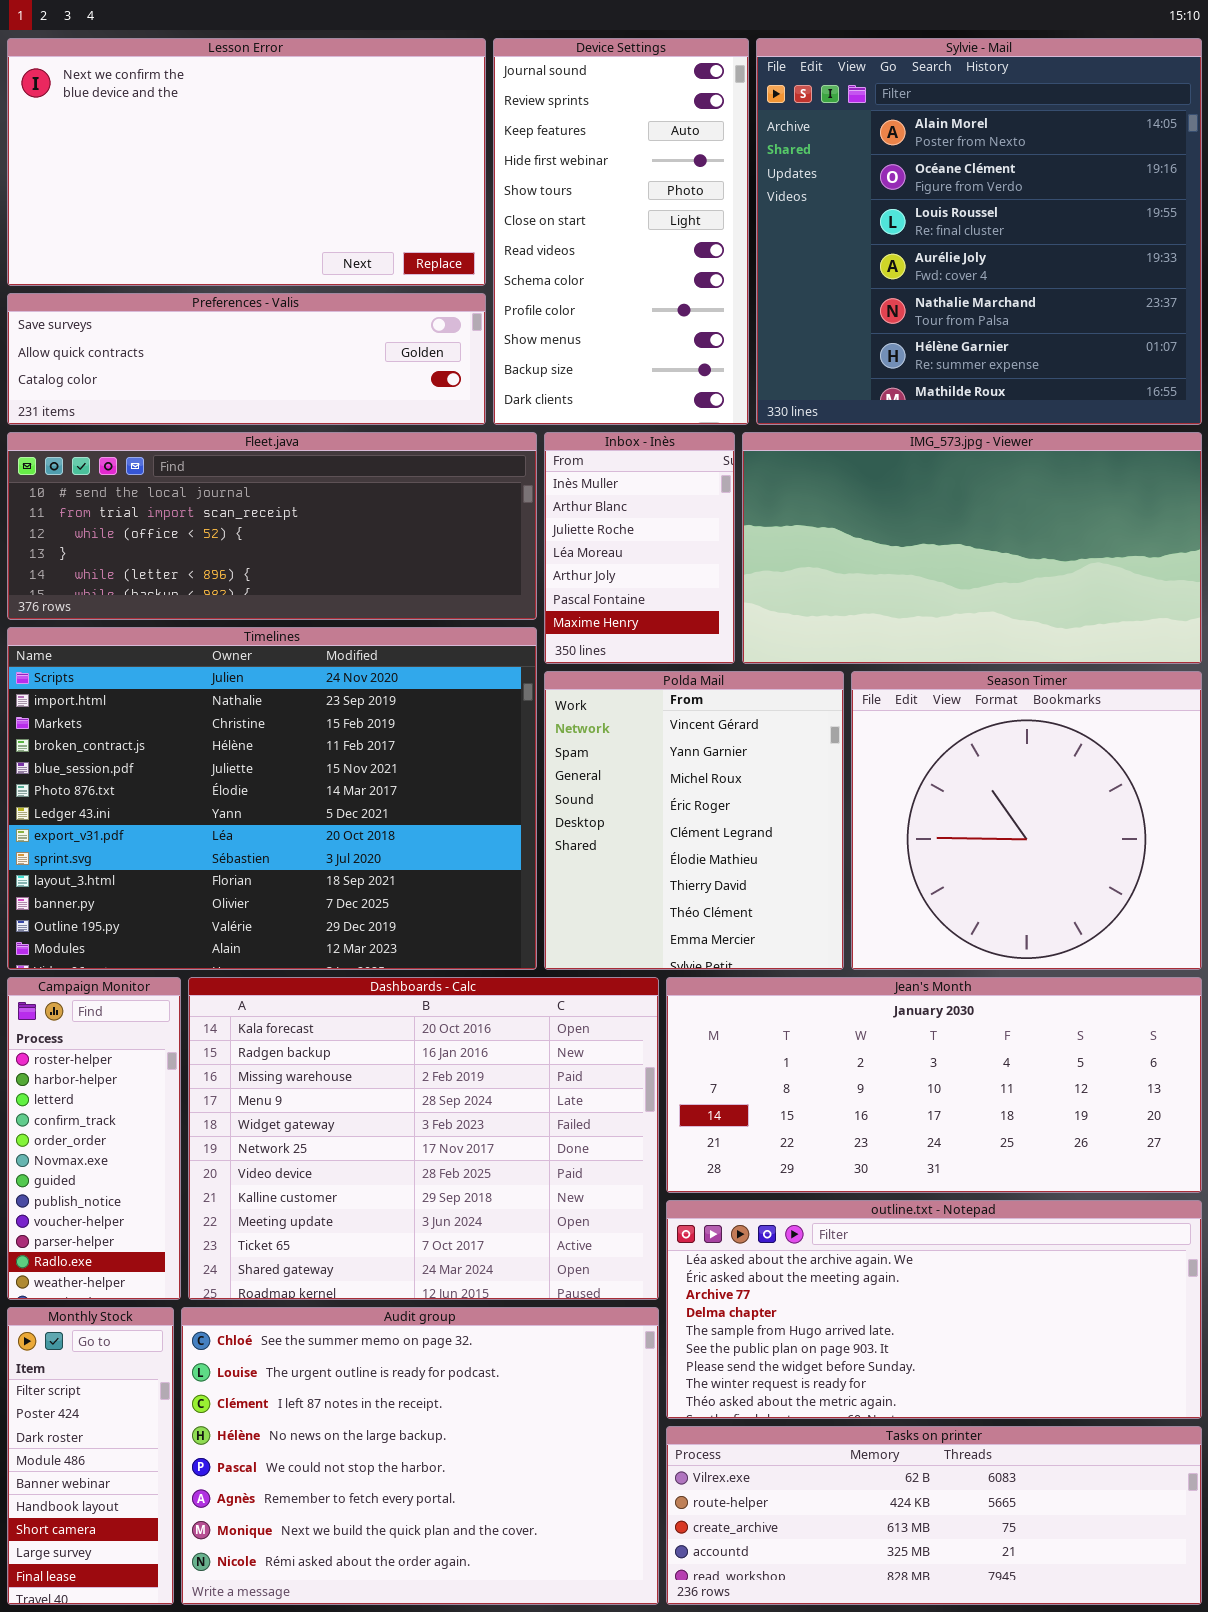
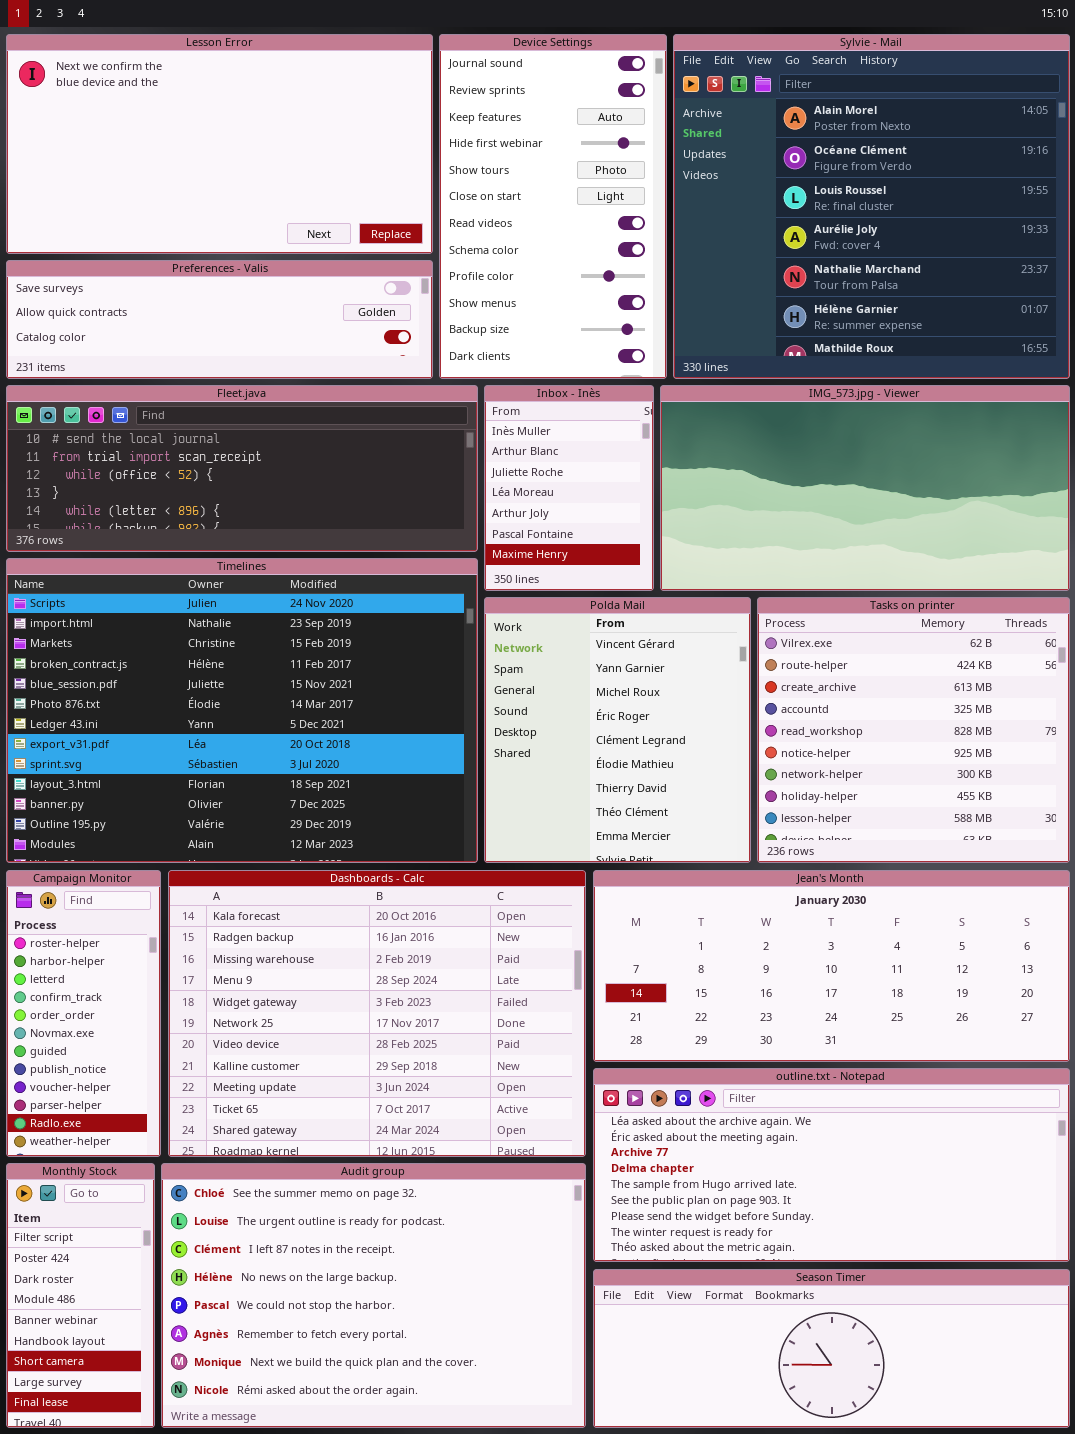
Season Timer: [851,671,1202,970] -> [593,1269,1070,1428], moved, resized
Tasks on printer: [666,1426,1202,1605] -> [757,597,1070,863], moved, resized

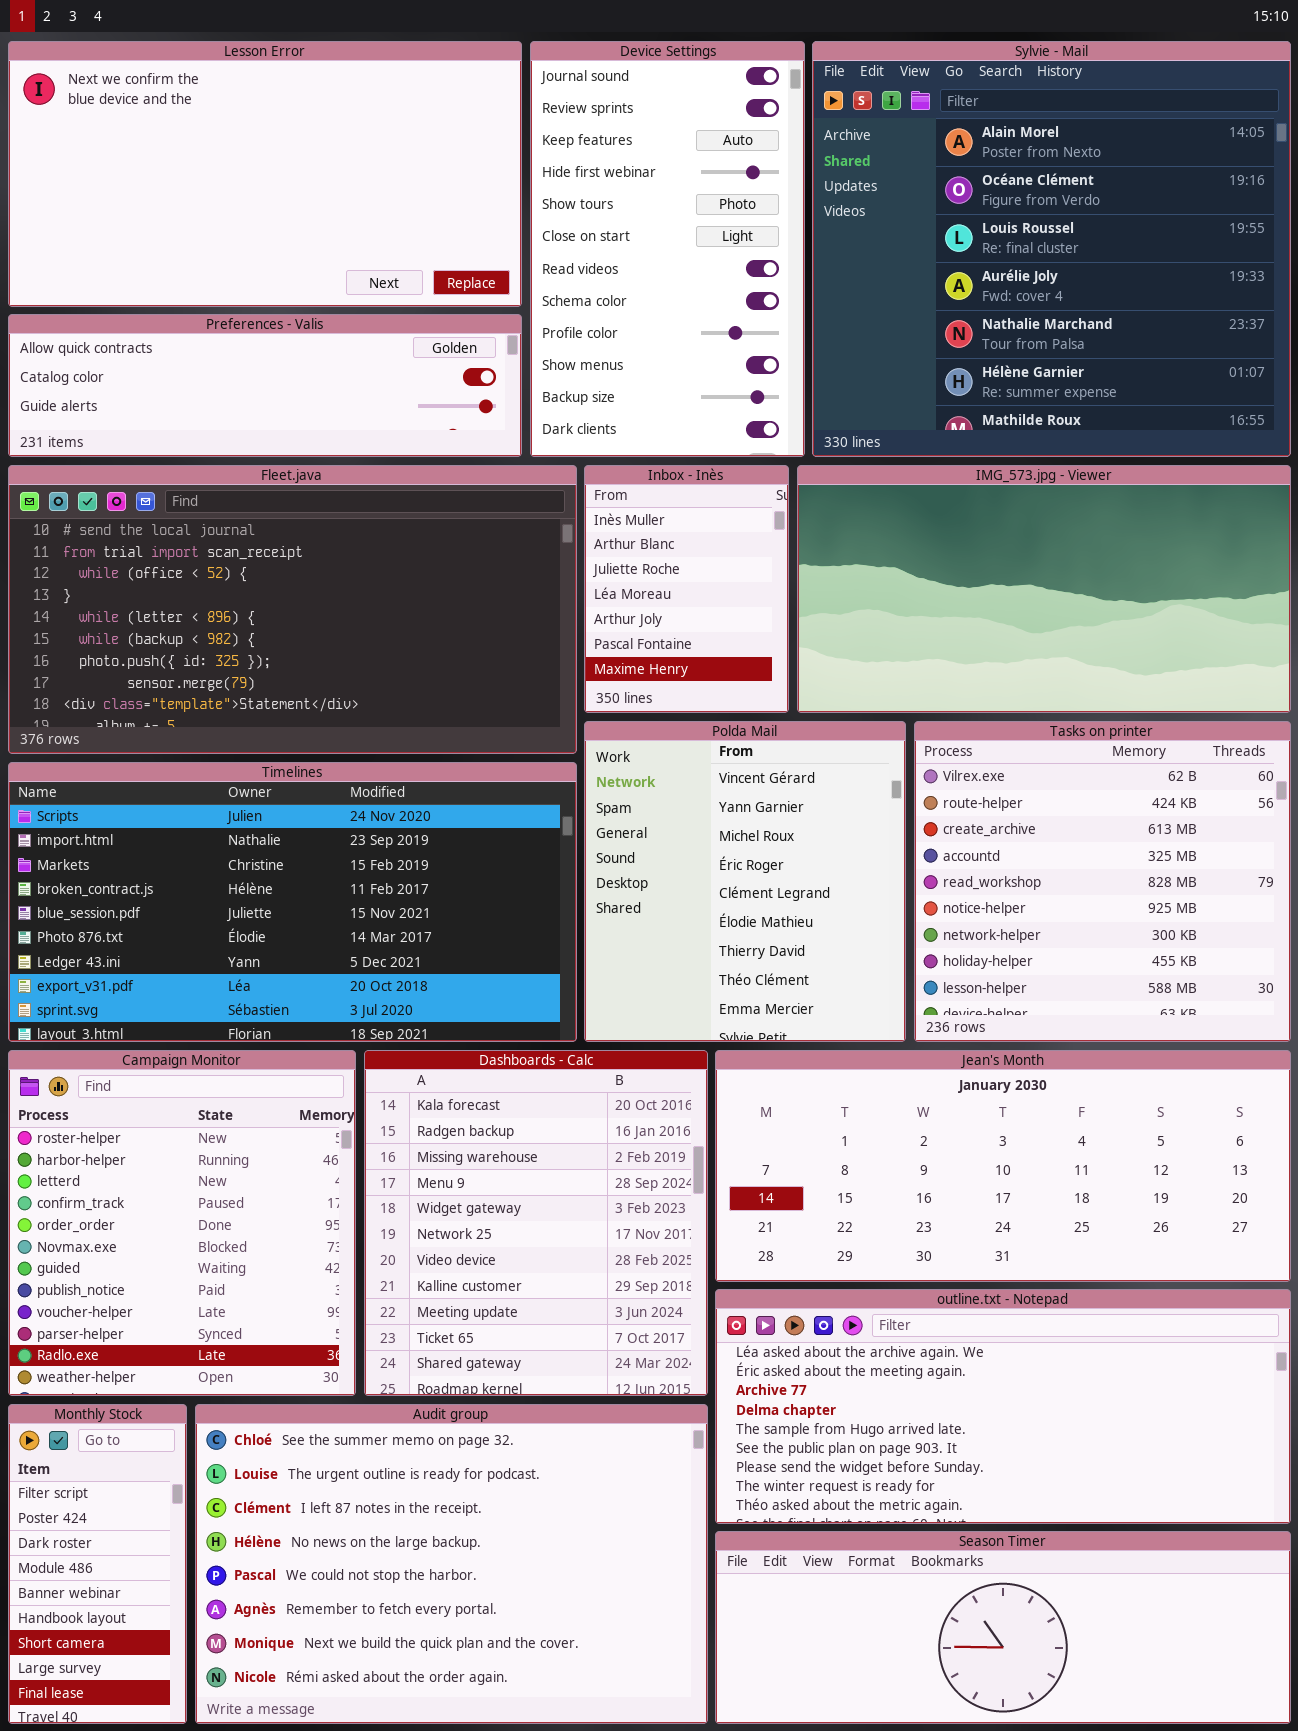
Preferences - Valis: [6,260,433,379] -> [8,314,522,457], scrolled down 1 row
Fleet.java: [6,385,478,552] -> [8,465,577,754], resized
Timelines: [6,558,478,863] -> [8,762,577,1042], resized
Campaign Monitor: [6,870,161,1157] -> [8,1050,356,1396], resized
Dashboards - Calc: [168,870,586,1157] -> [364,1050,708,1396], resized

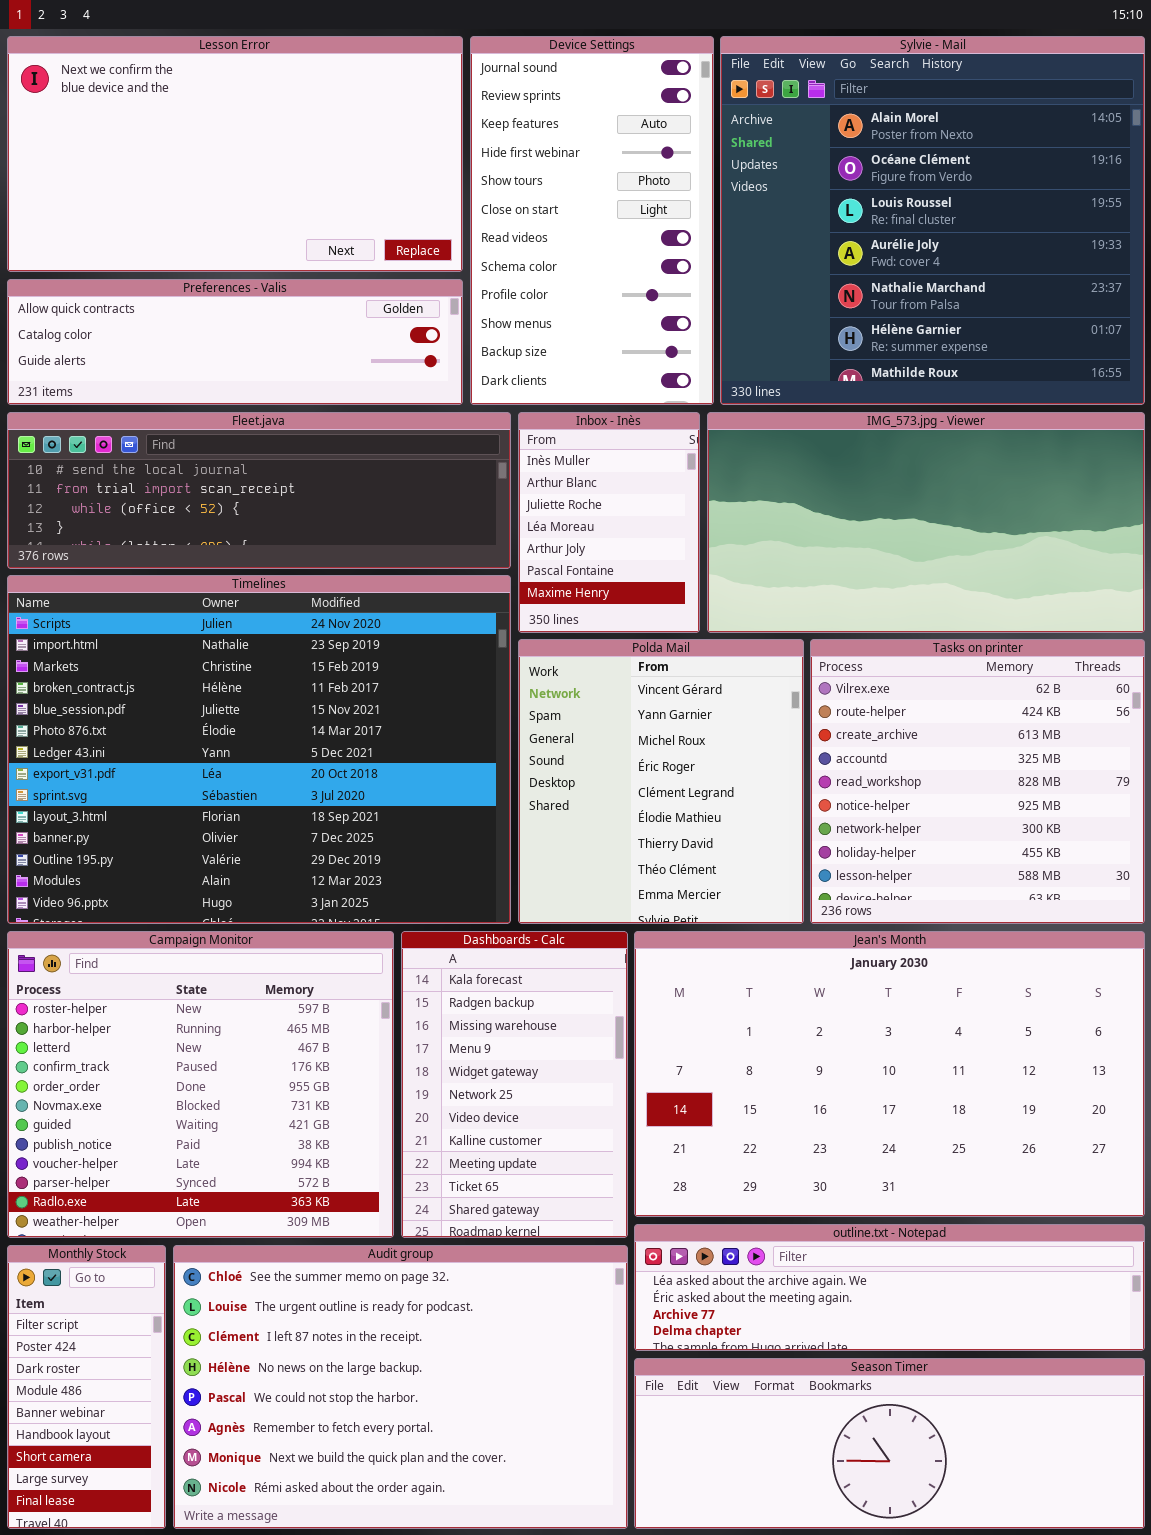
Fleet.java: [8,465,577,754] -> [7,412,511,569], resized
Timelines: [8,762,577,1042] -> [7,575,511,924], resized
Campaign Monitor: [8,1050,356,1396] -> [7,931,394,1238], resized
Dashboards - Calc: [364,1050,708,1396] -> [401,931,628,1238], resized
Jean's Month: [715,1050,1291,1282] -> [634,931,1145,1217], resized
outline.txt - Notepad: [715,1289,1291,1524] -> [634,1224,1145,1351], resized

